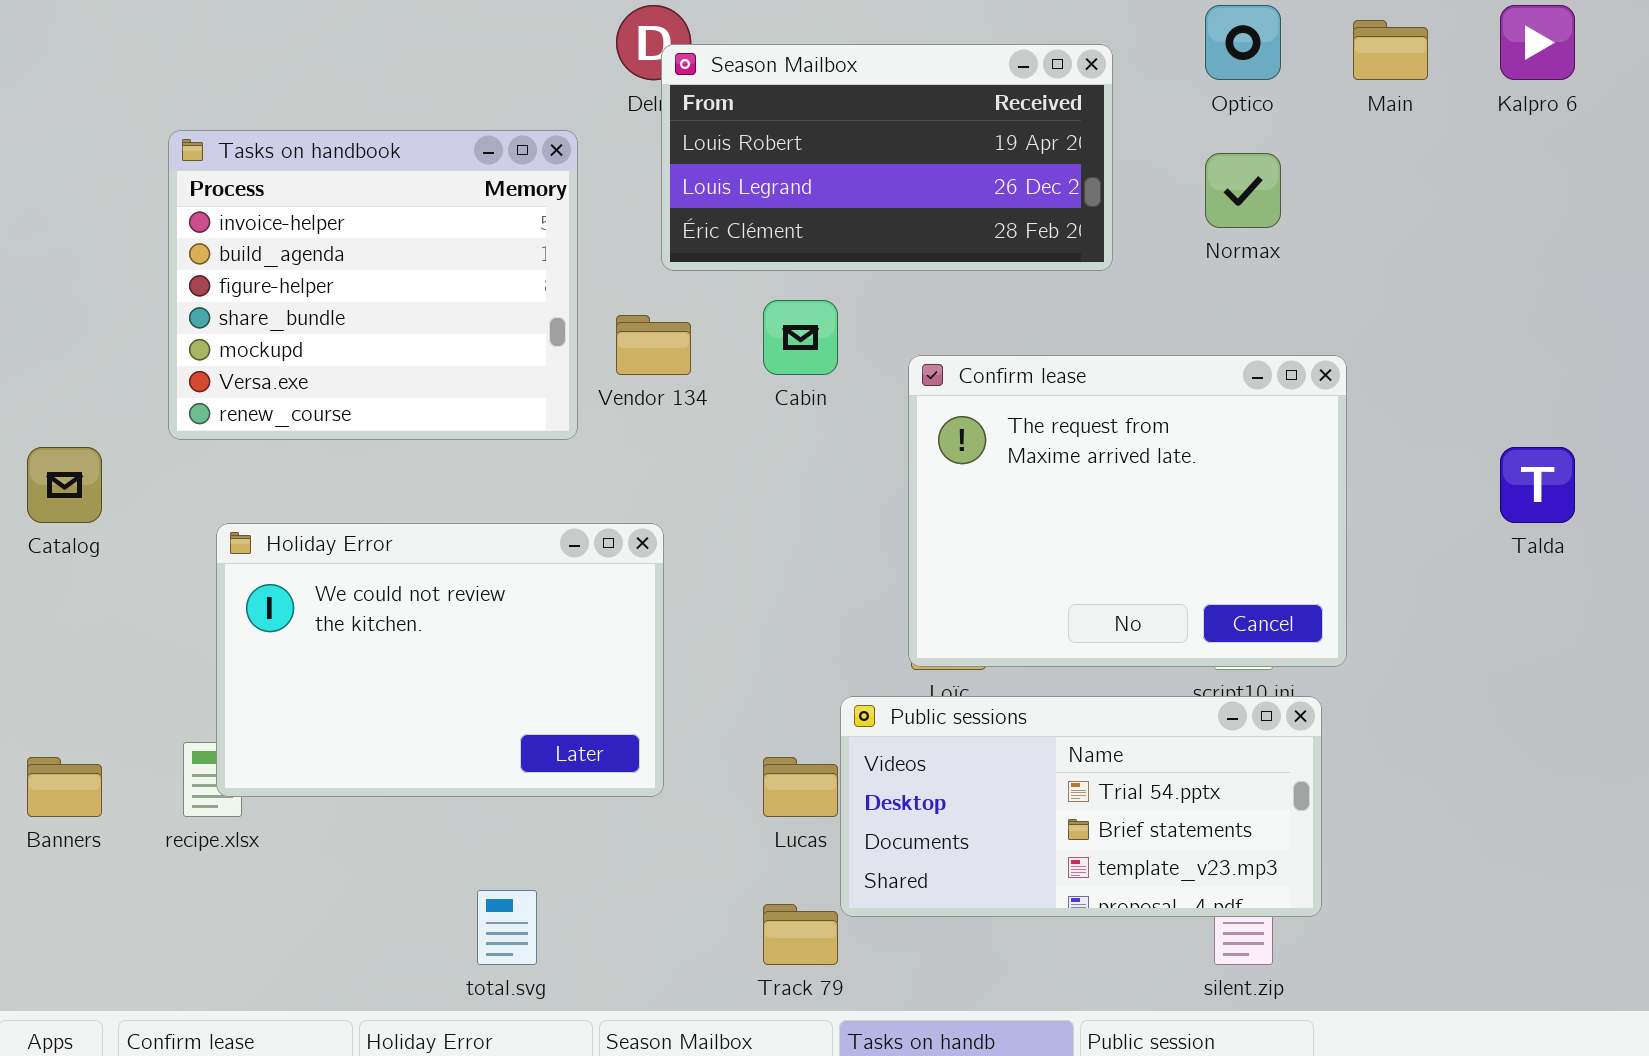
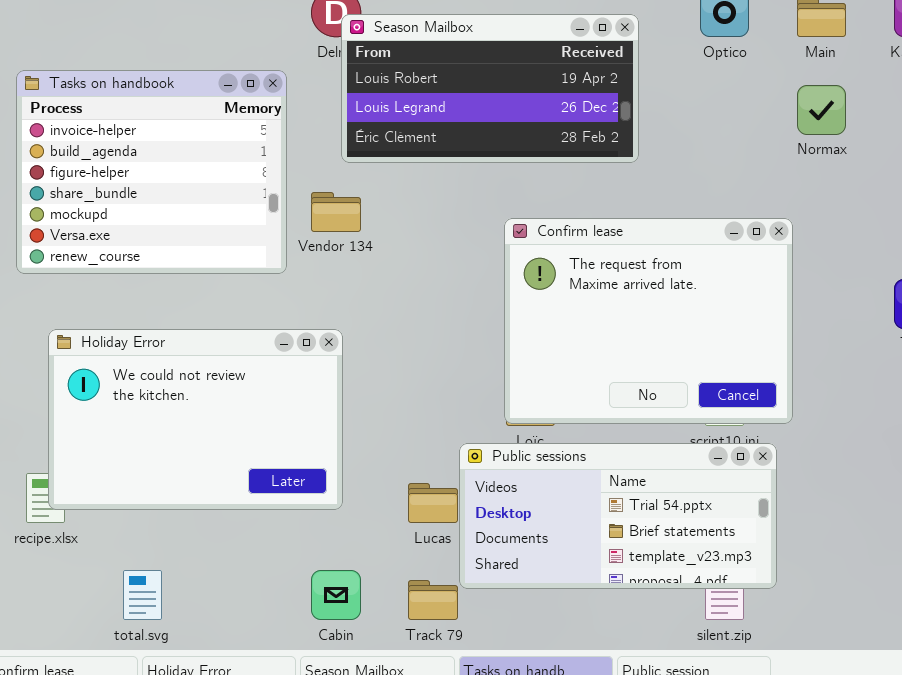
Normax: [1205,153,1281,228] -> [797,85,846,135], moved
Cabin: [763,300,838,375] -> [311,570,361,620], moved
total.svg: [477,890,537,965] -> [123,570,162,620], moved

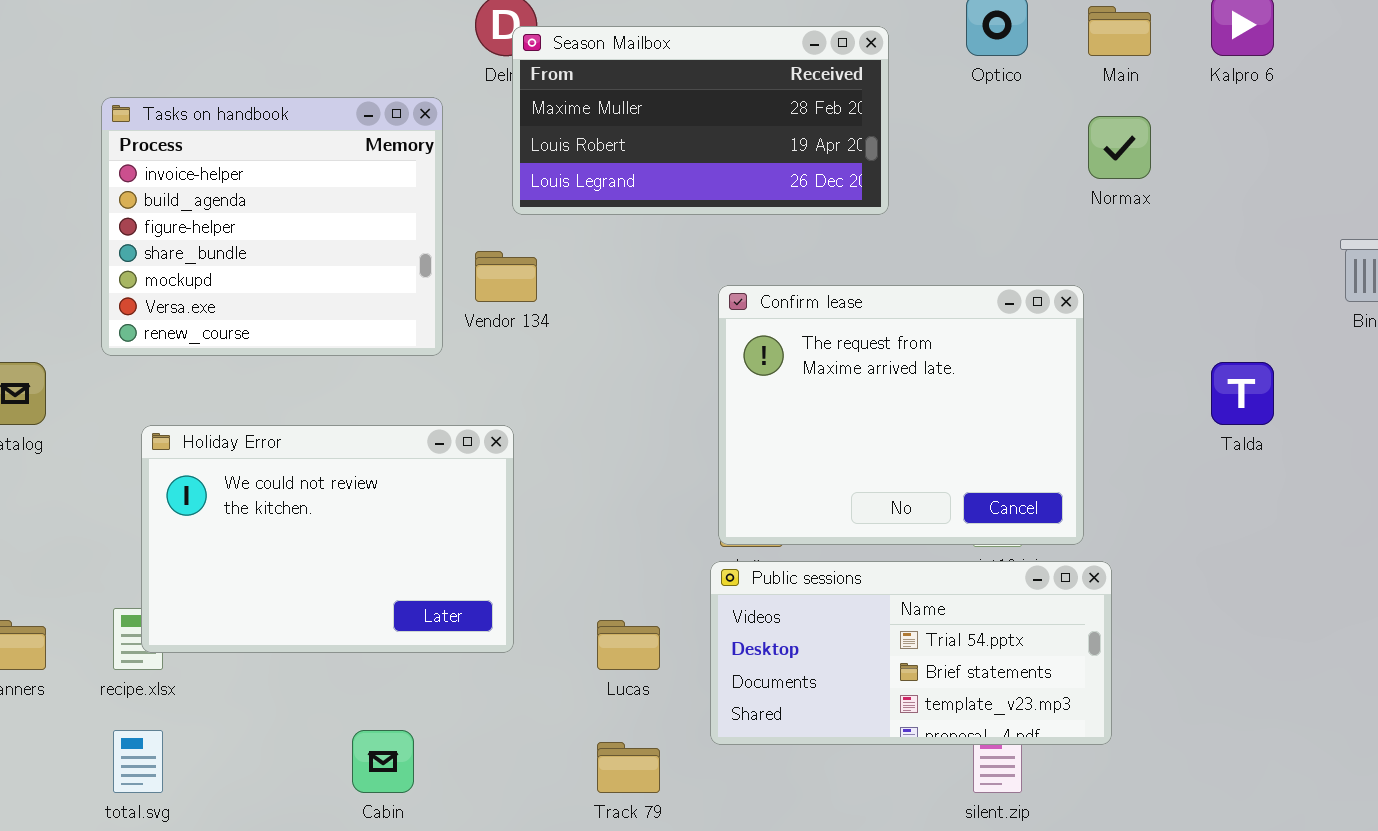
Season Mailbox: [341,14,639,163] -> [512,26,889,215], scrolled up 1 row
Public sessions: [459,443,777,589] -> [710,561,1112,745], moved
total.svg: [123,570,162,620] -> [113,730,163,793], moved
Cabin: [311,570,361,620] -> [352,730,414,793], moved

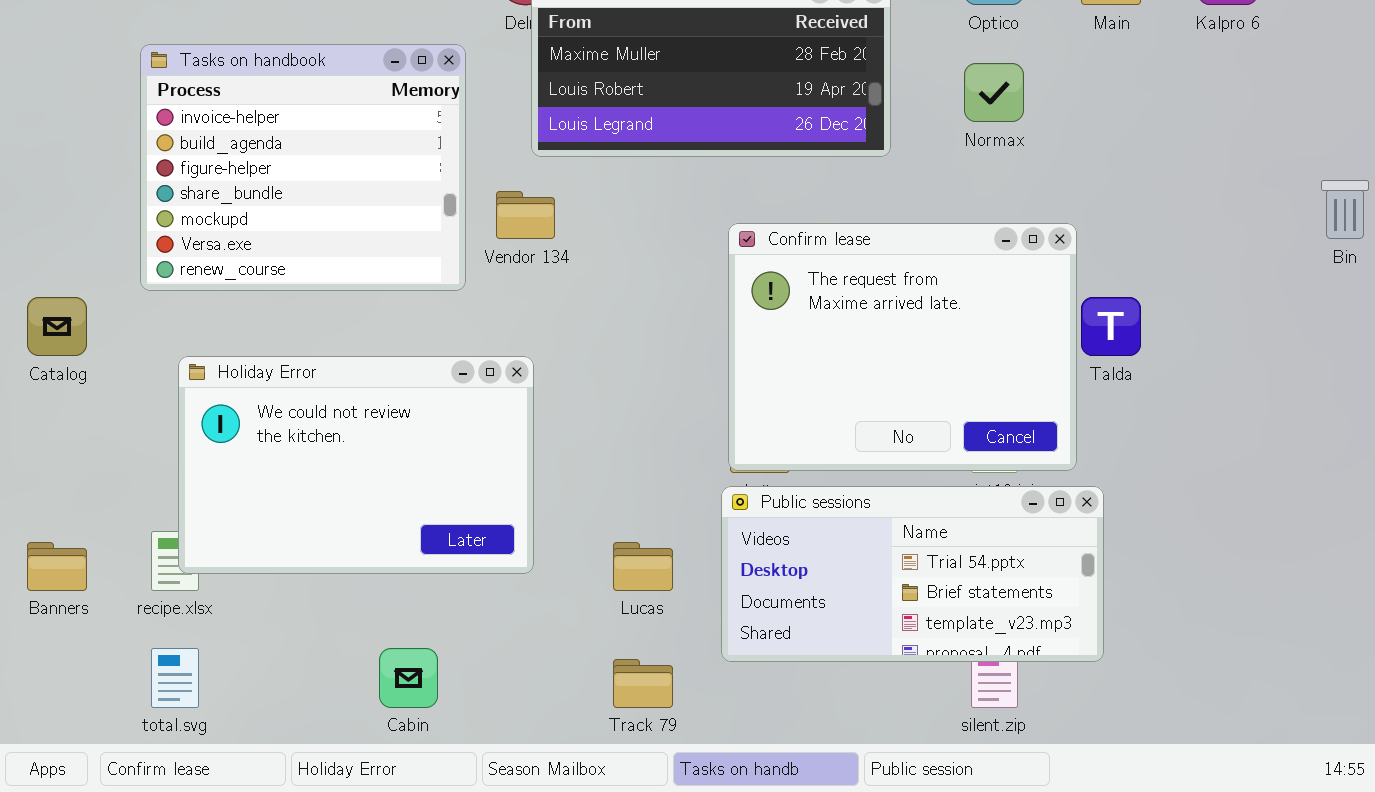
Normax: [1088,116,1151,179] -> [964,63,1024,122], moved
Talda: [1211,362,1274,425] -> [1081,297,1141,356], moved

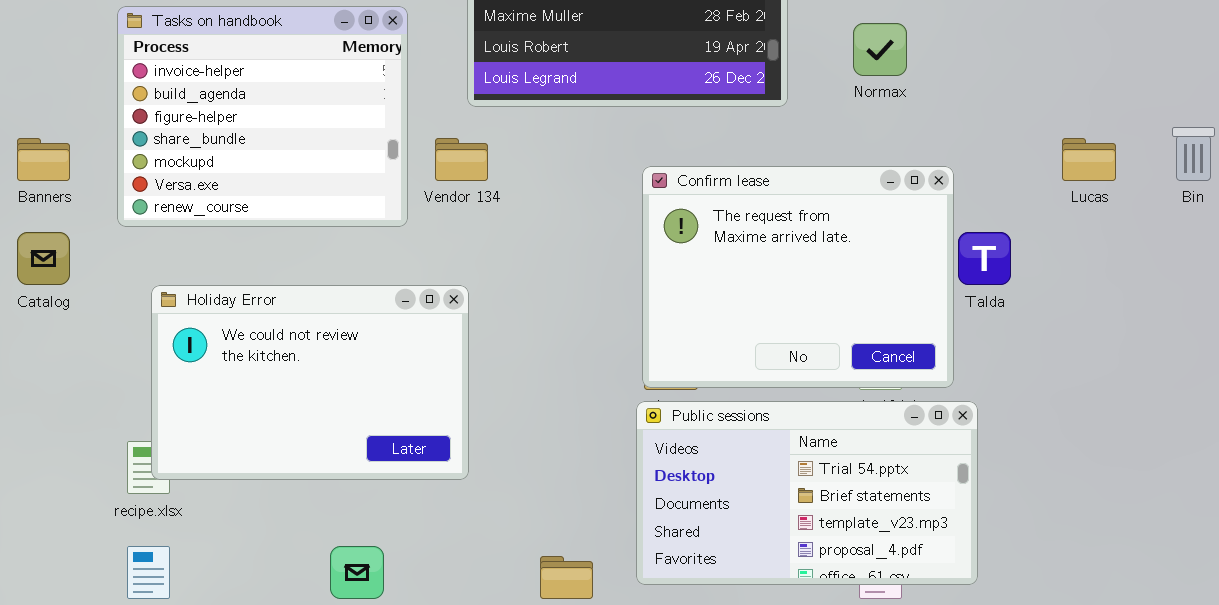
Public sessions: [721,486,1104,662] -> [636,401,978,585], resized
Banners: [27,542,87,591] -> [17,138,70,181], moved
Lucas: [613,542,673,591] -> [1062,138,1116,181], moved

